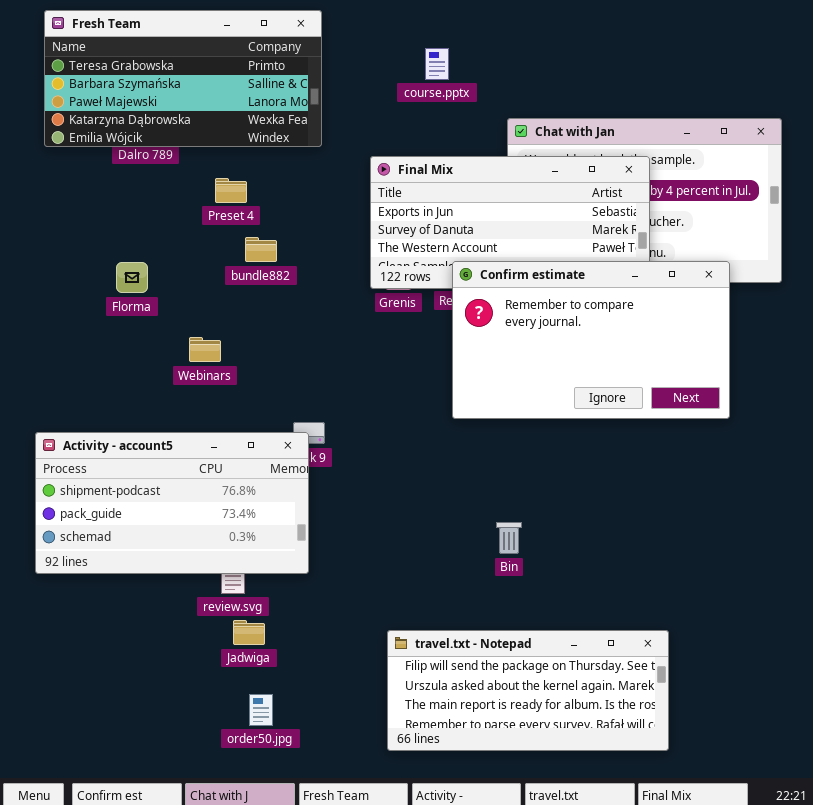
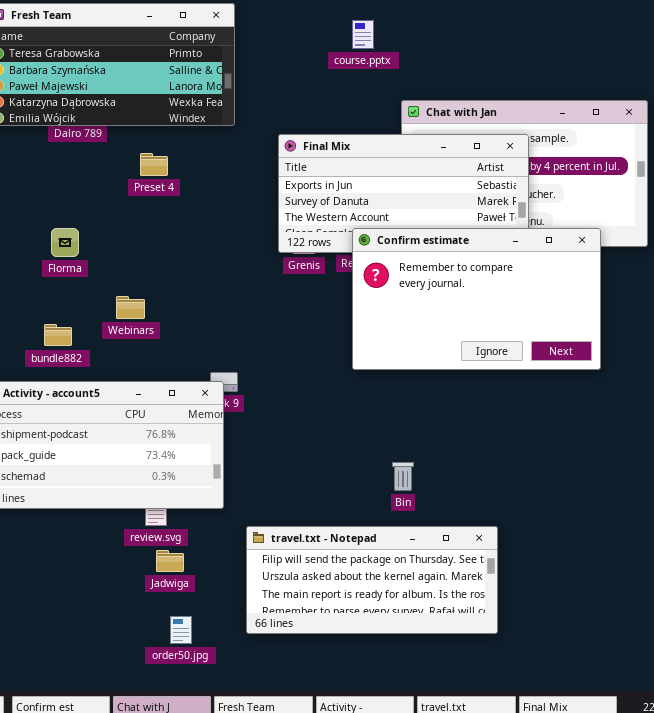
course.pptx: [425,48,449,80] -> [352,20,374,49], moved
bundle882: [245,237,277,262] -> [44,324,72,346], moved
travel.txt - Notepad: [387,630,669,751] -> [246,526,498,634], moved

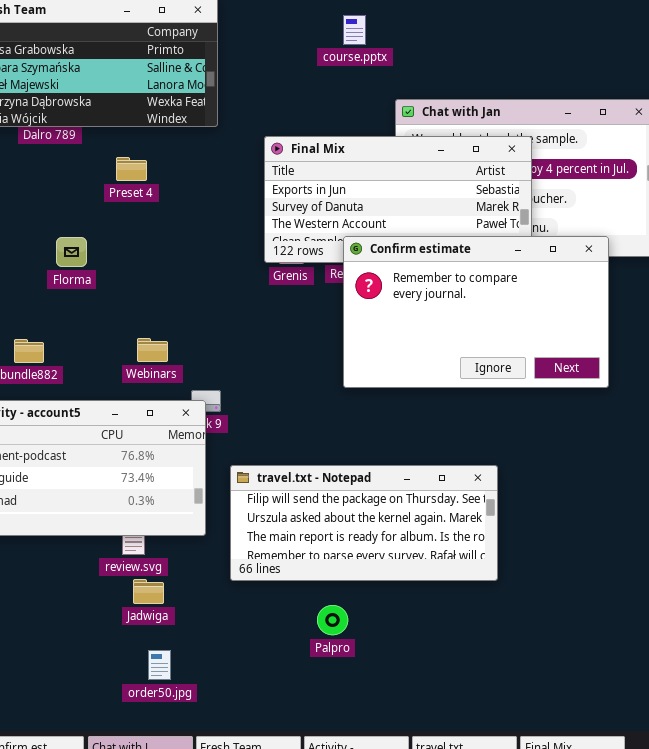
Florma: [51,228,79,257] -> [56,237,87,267], moved
Webinars: [116,296,145,319] -> [137,338,168,362], moved
travel.txt - Notepad: [246,526,498,634] -> [230,465,498,581], moved

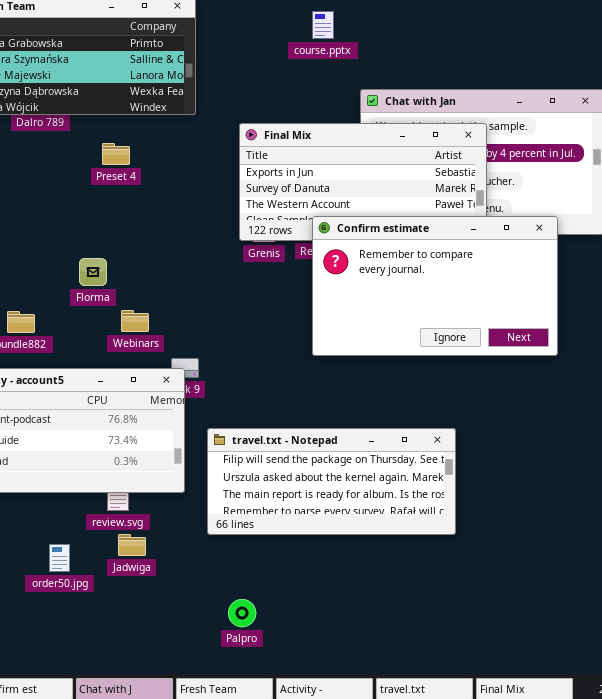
Florma: [56,237,87,267] -> [79,258,107,286], moved
Palpro: [317,605,348,635] -> [228,599,256,627], moved
order50.jpg: [148,650,171,680] -> [49,544,70,572], moved

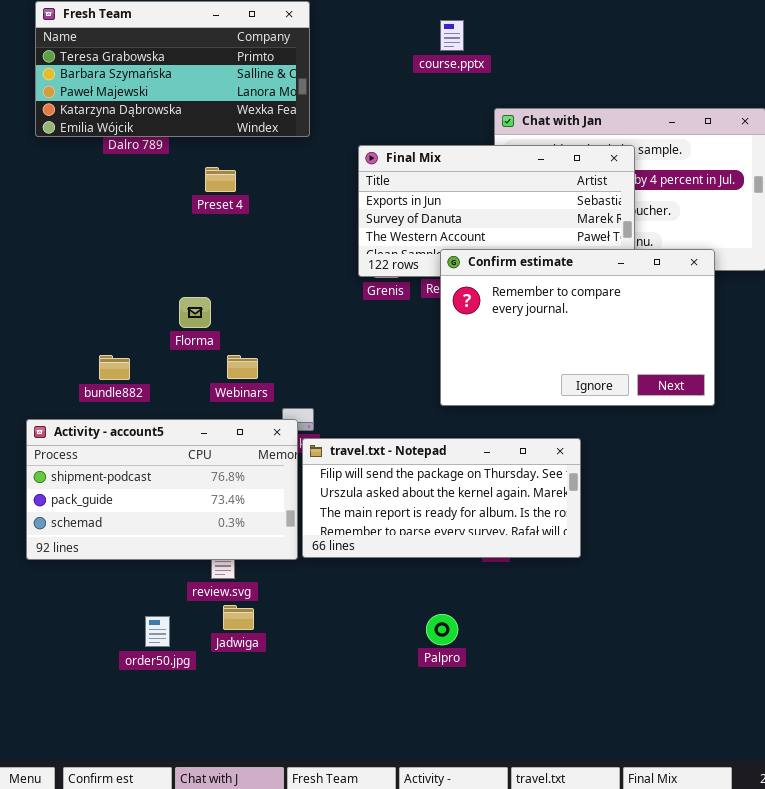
travel.txt - Notepad: [207,428,456,535] -> [302,438,581,558], moved
Palpro: [228,599,256,627] -> [426,614,458,645], moved

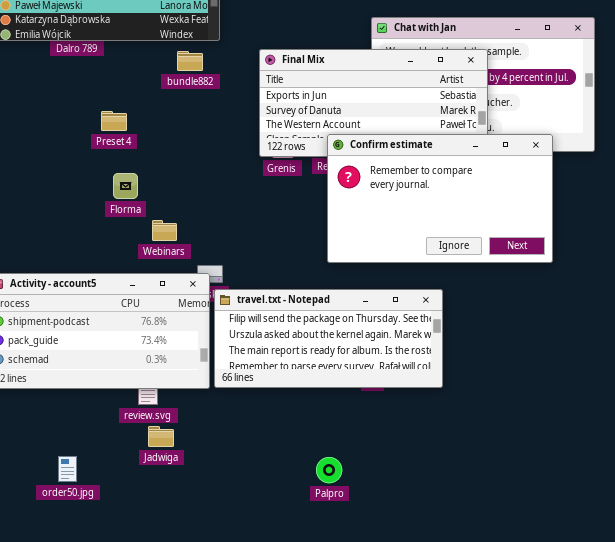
Preset 4: [205,167,236,192] -> [101,111,127,131], moved
bundle882: [99,355,130,380] -> [177,51,203,71], moved
Palpro: [426,614,458,645] -> [316,457,342,483], moved
order50.jpg: [145,616,170,647] -> [58,456,77,482], moved

